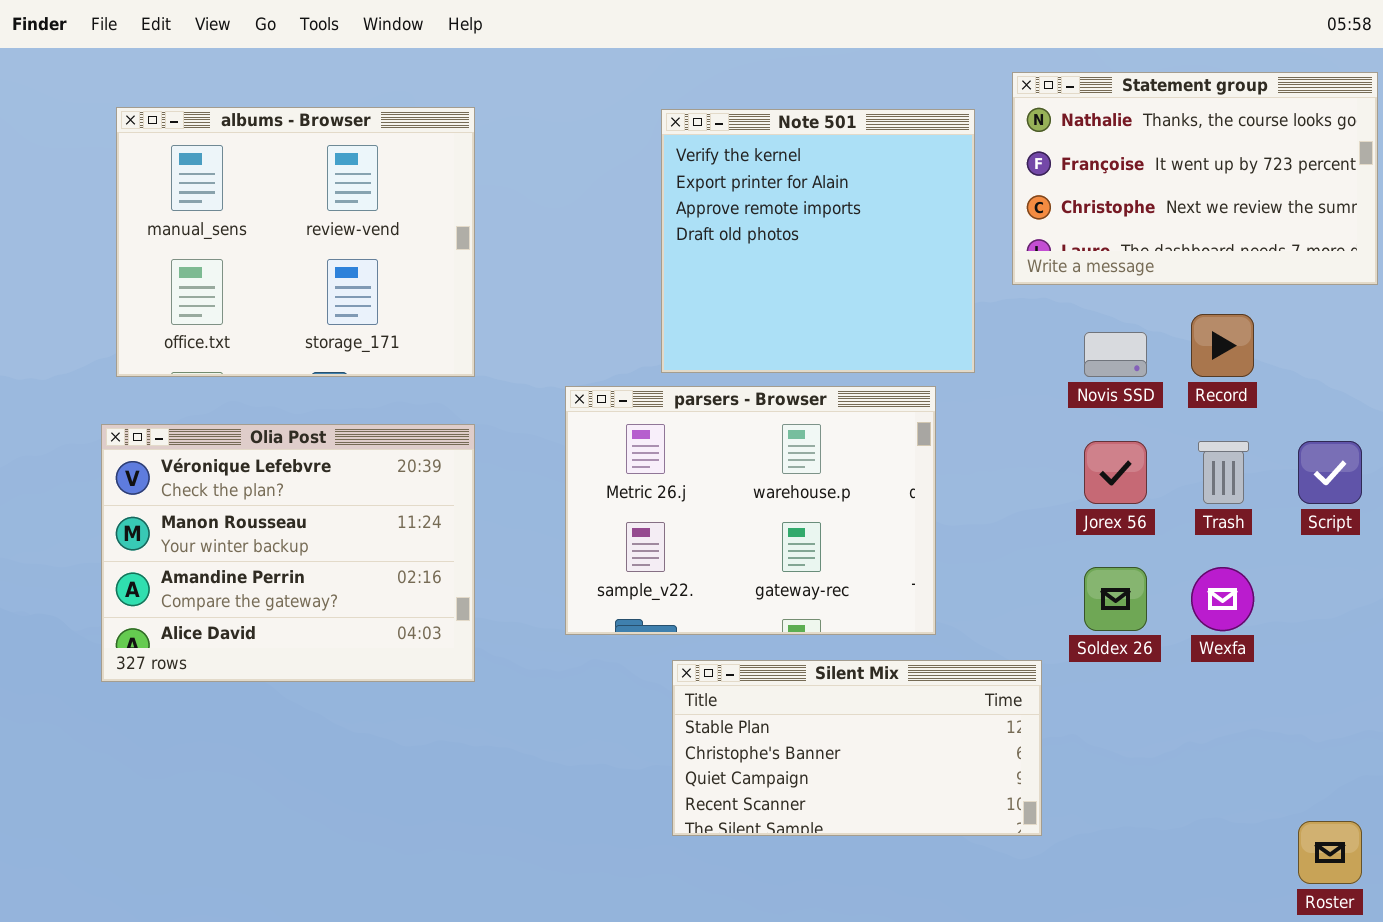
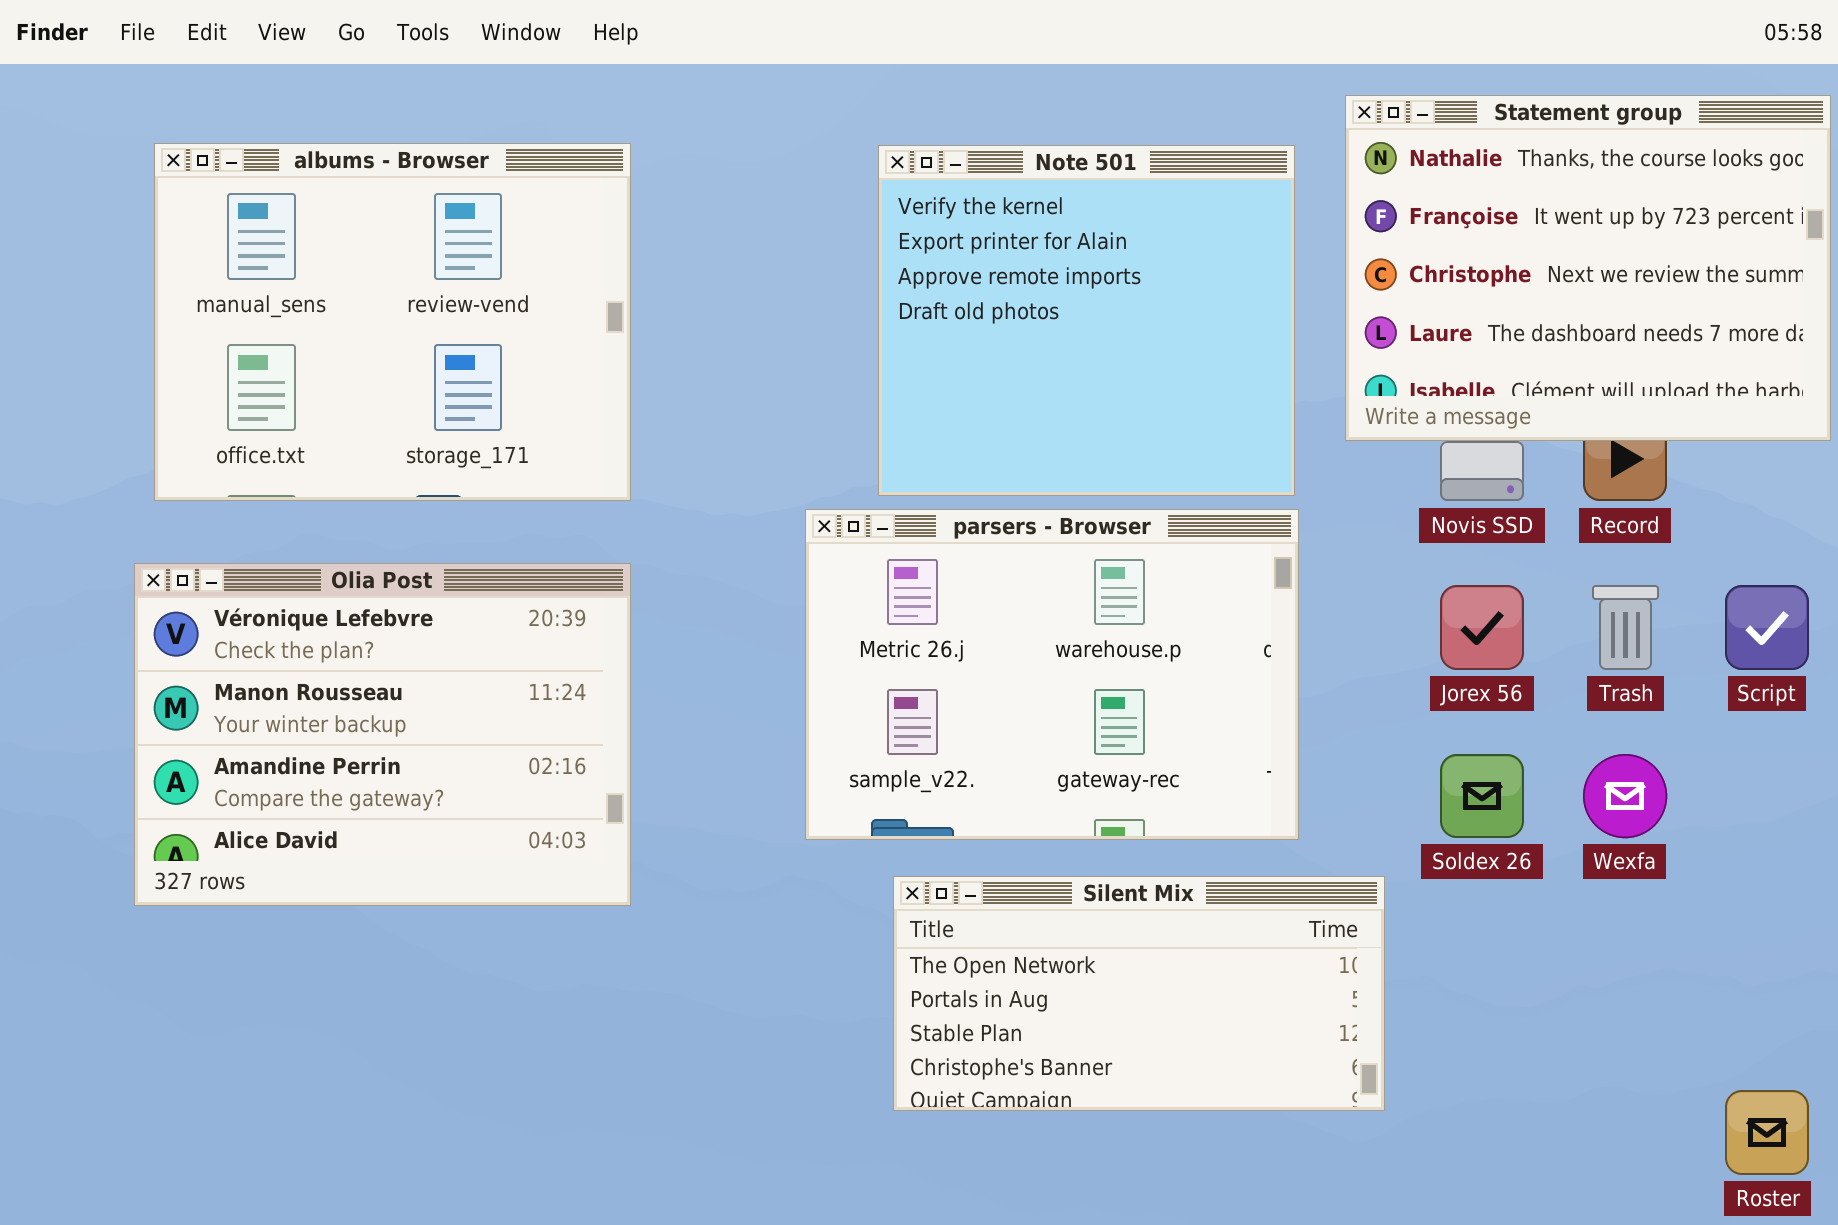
Statement group: [1012,72,1378,285] -> [1345,95,1831,441], resized
parsers - Browser: [565,386,936,635] -> [805,509,1299,840], moved
Silent Mix: [672,660,1042,836] -> [893,876,1385,1111], scrolled up 2 rows

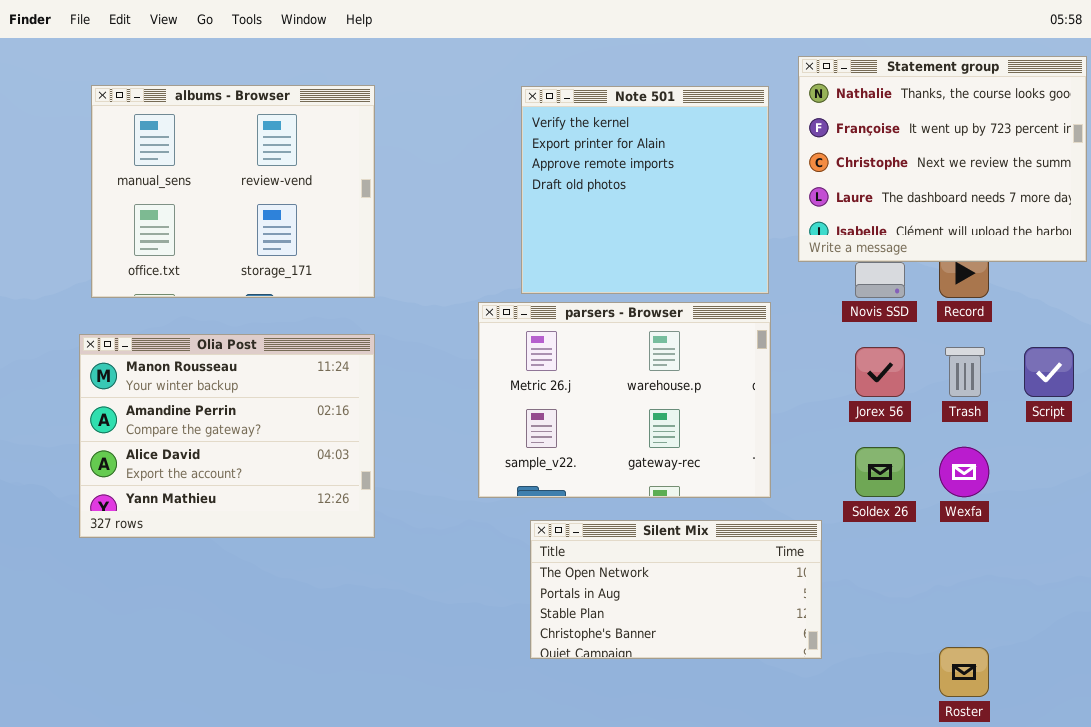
Olia Post: [134,563,631,906] -> [79,334,375,538], scrolled down 1 row
Roster: [1725,1090,1809,1175] -> [939,647,989,697], moved

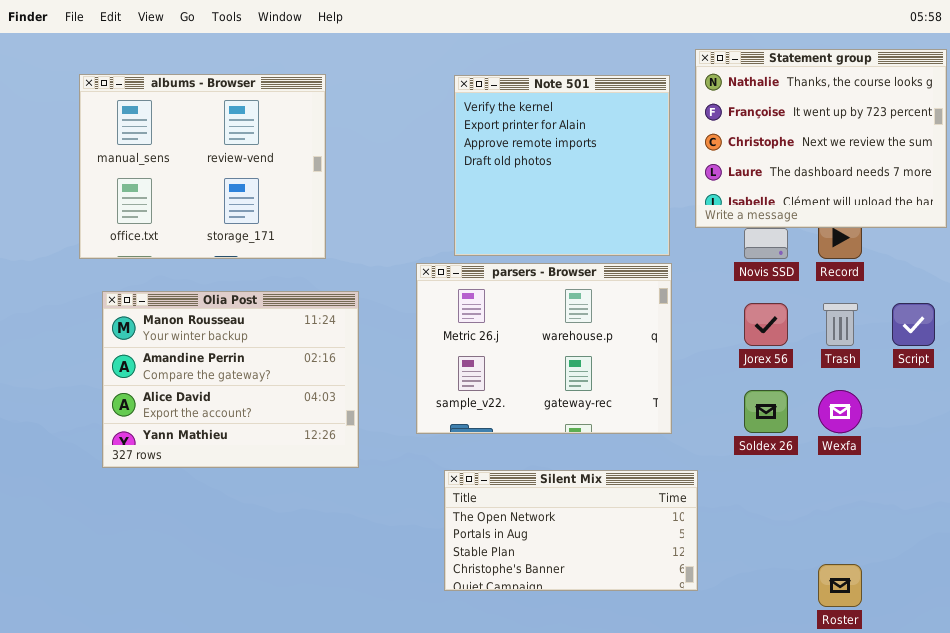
Olia Post: [79,334,375,538] -> [102,291,359,468], moved
Silent Mix: [530,520,822,659] -> [444,470,698,591], moved

